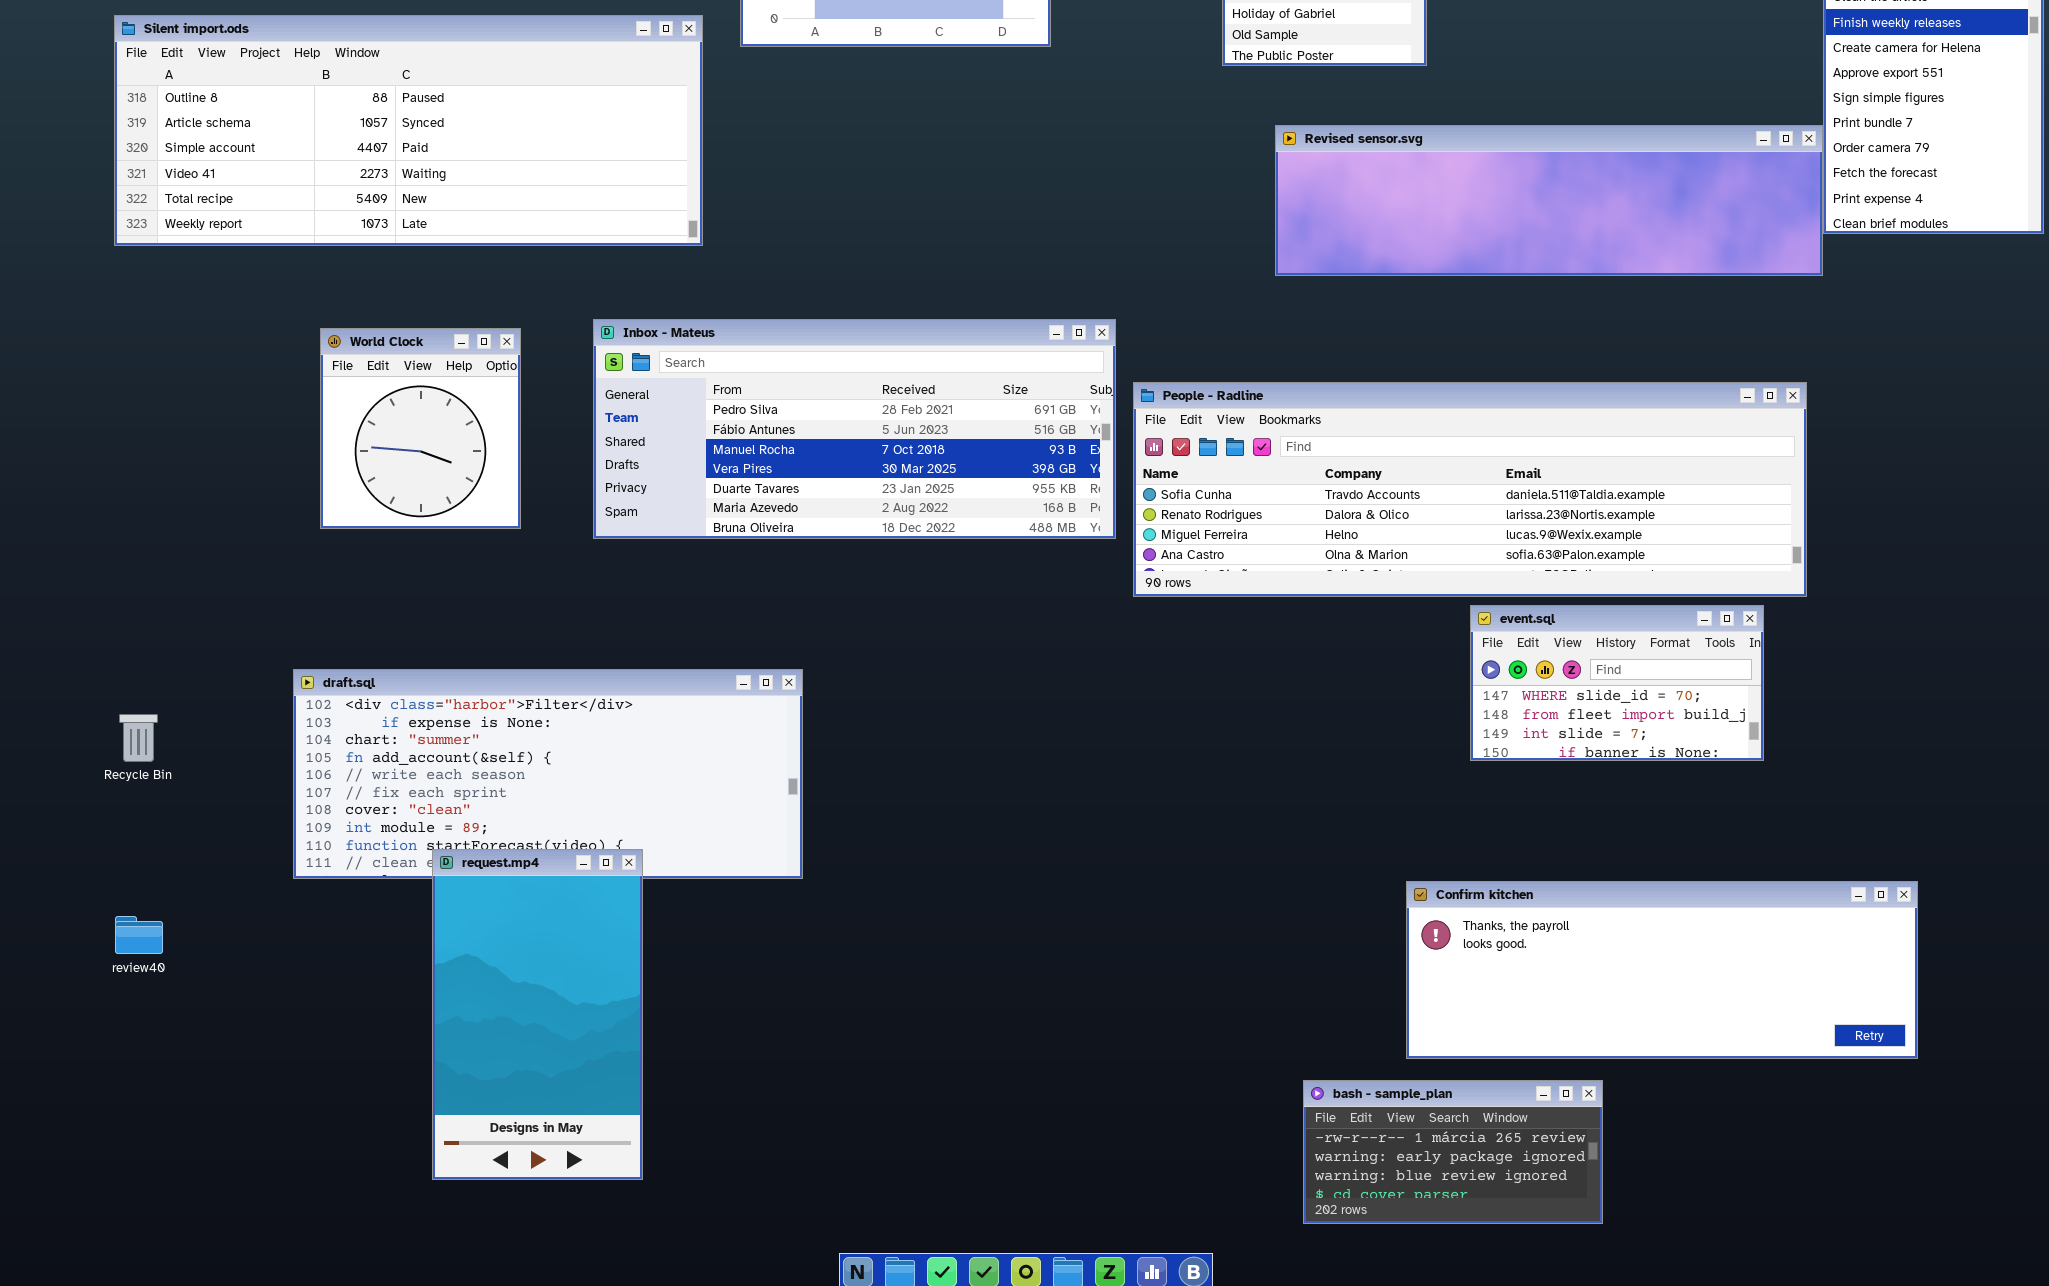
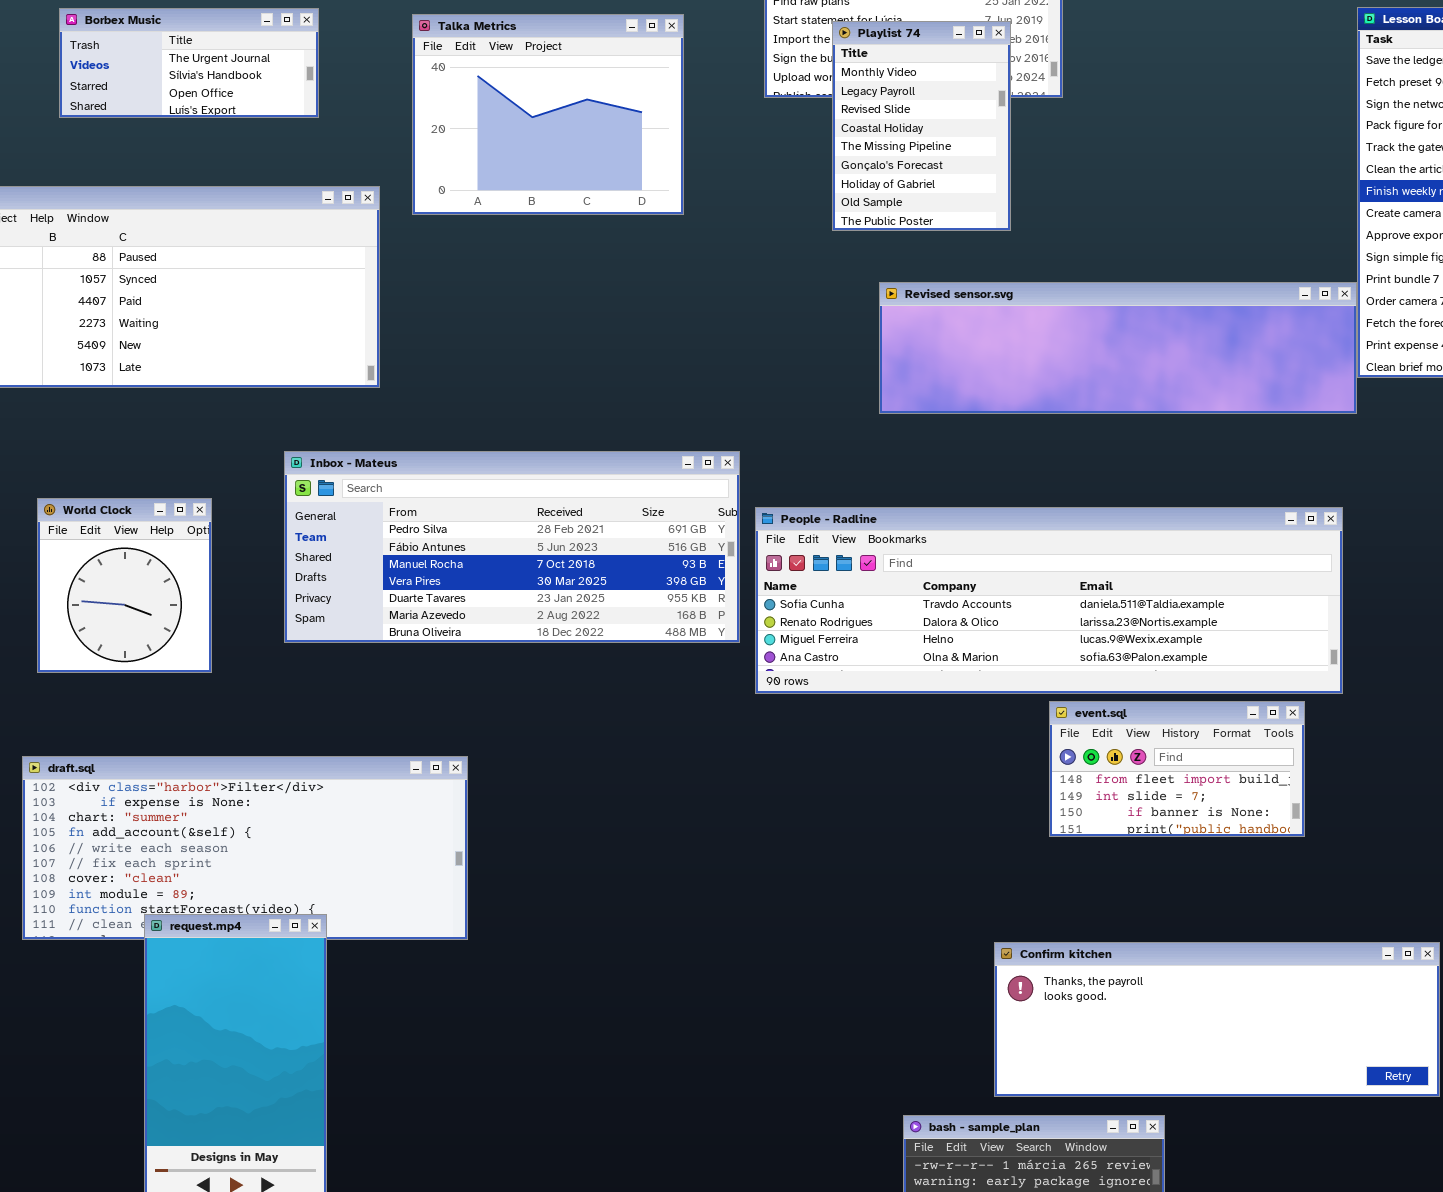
World Clock: [320,328,521,529] -> [37,498,212,673], moved
event.sql: [1470,605,1764,761] -> [1049,701,1305,837], scrolled down 1 row

